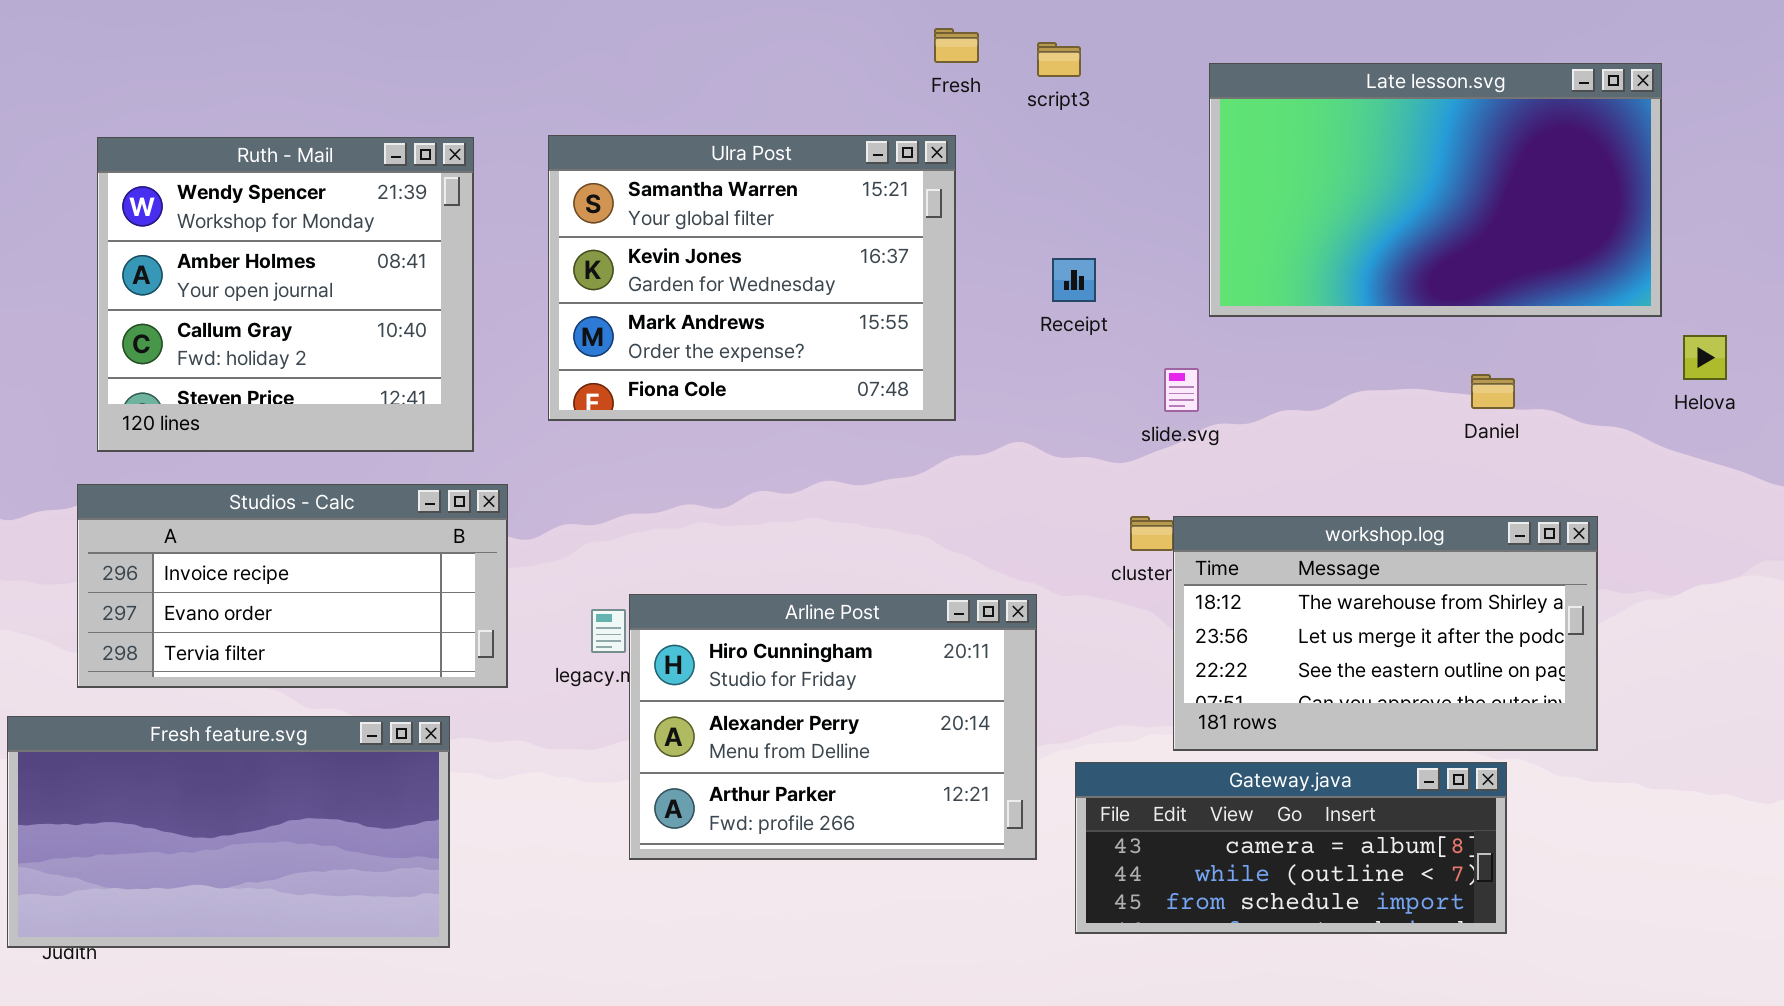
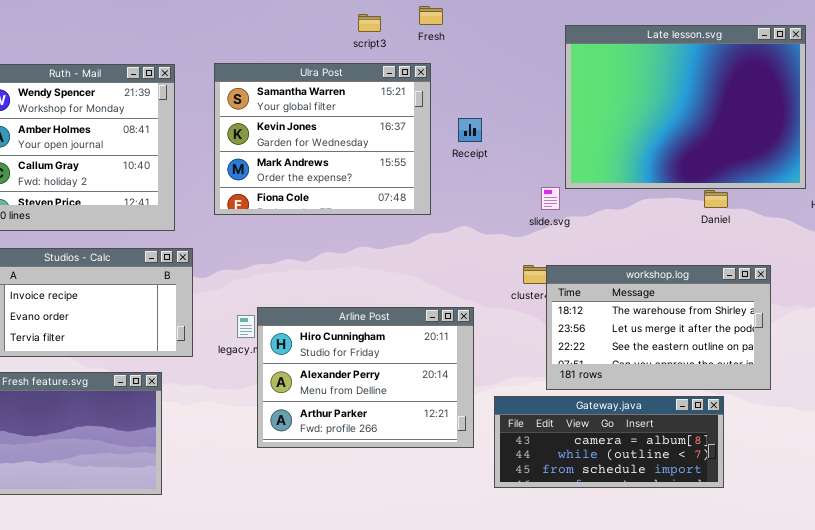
script3: [1037,42,1081,77] -> [358,14,381,32], moved
Late lesson.svg: [1209,63,1662,317] -> [565,25,806,189], resized
Receipt: [1052,258,1096,302] -> [458,118,482,142], moved

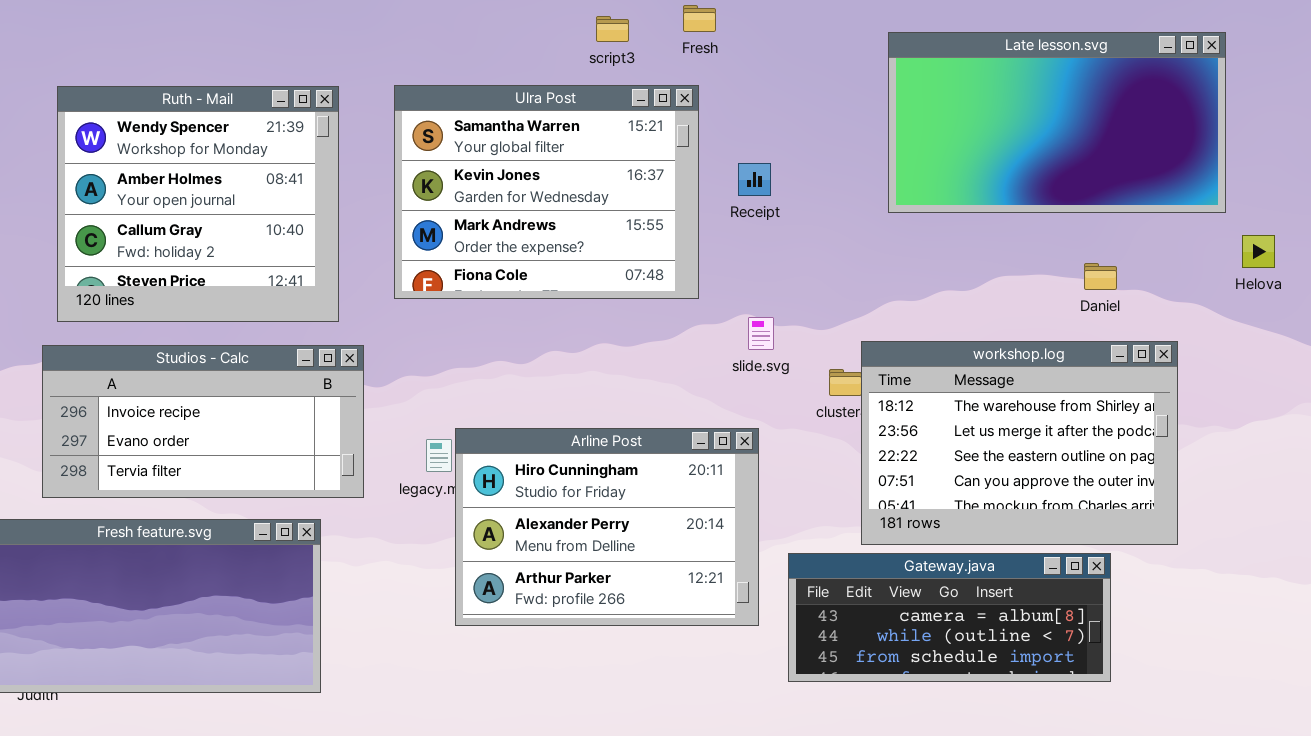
Late lesson.svg: [565,25,806,189] -> [888,32,1226,213], resized
slide.svg: [541,187,560,210] -> [748,317,774,350], moved
workshop.log: [546,265,771,390] -> [861,341,1178,545], resized

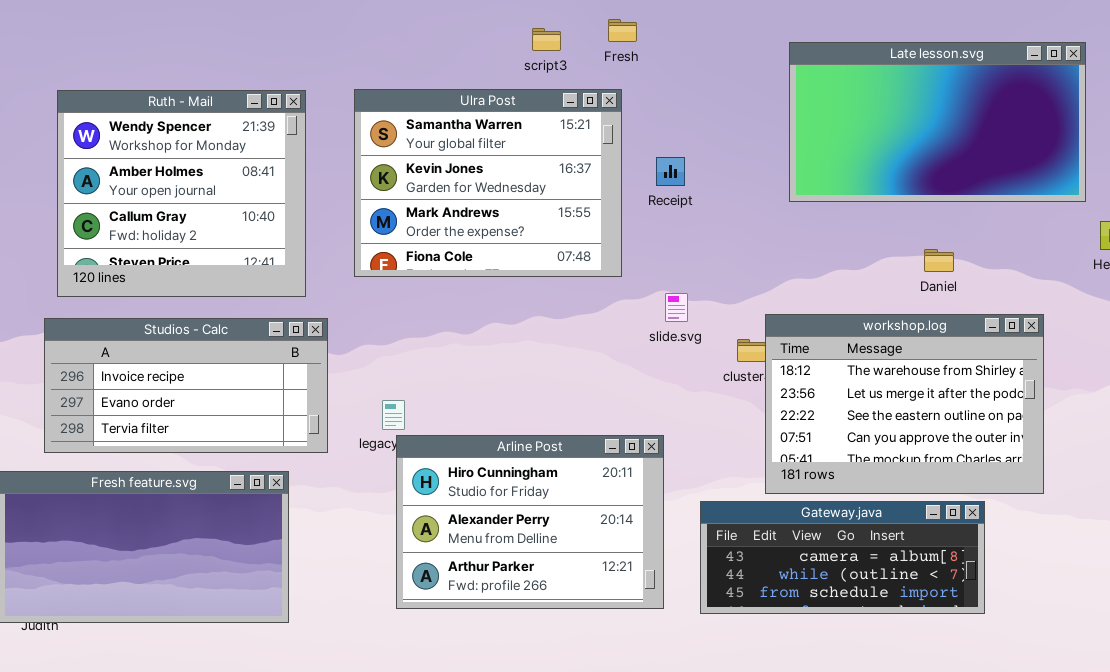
Daniel: [1084,263,1117,290] -> [924,249,954,272], moved
Arline Post: [455,428,759,626] -> [396,435,664,609], moved

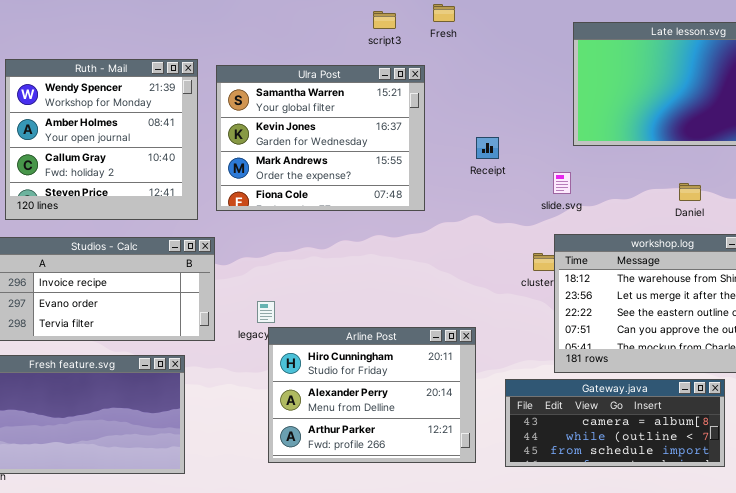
Ulra Post: [354,89,622,277] -> [216,65,425,211], moved
Receipt: [656,157,685,186] -> [476,137,499,159], moved
slide.svg: [665,293,688,322] -> [553,172,571,194], moved

